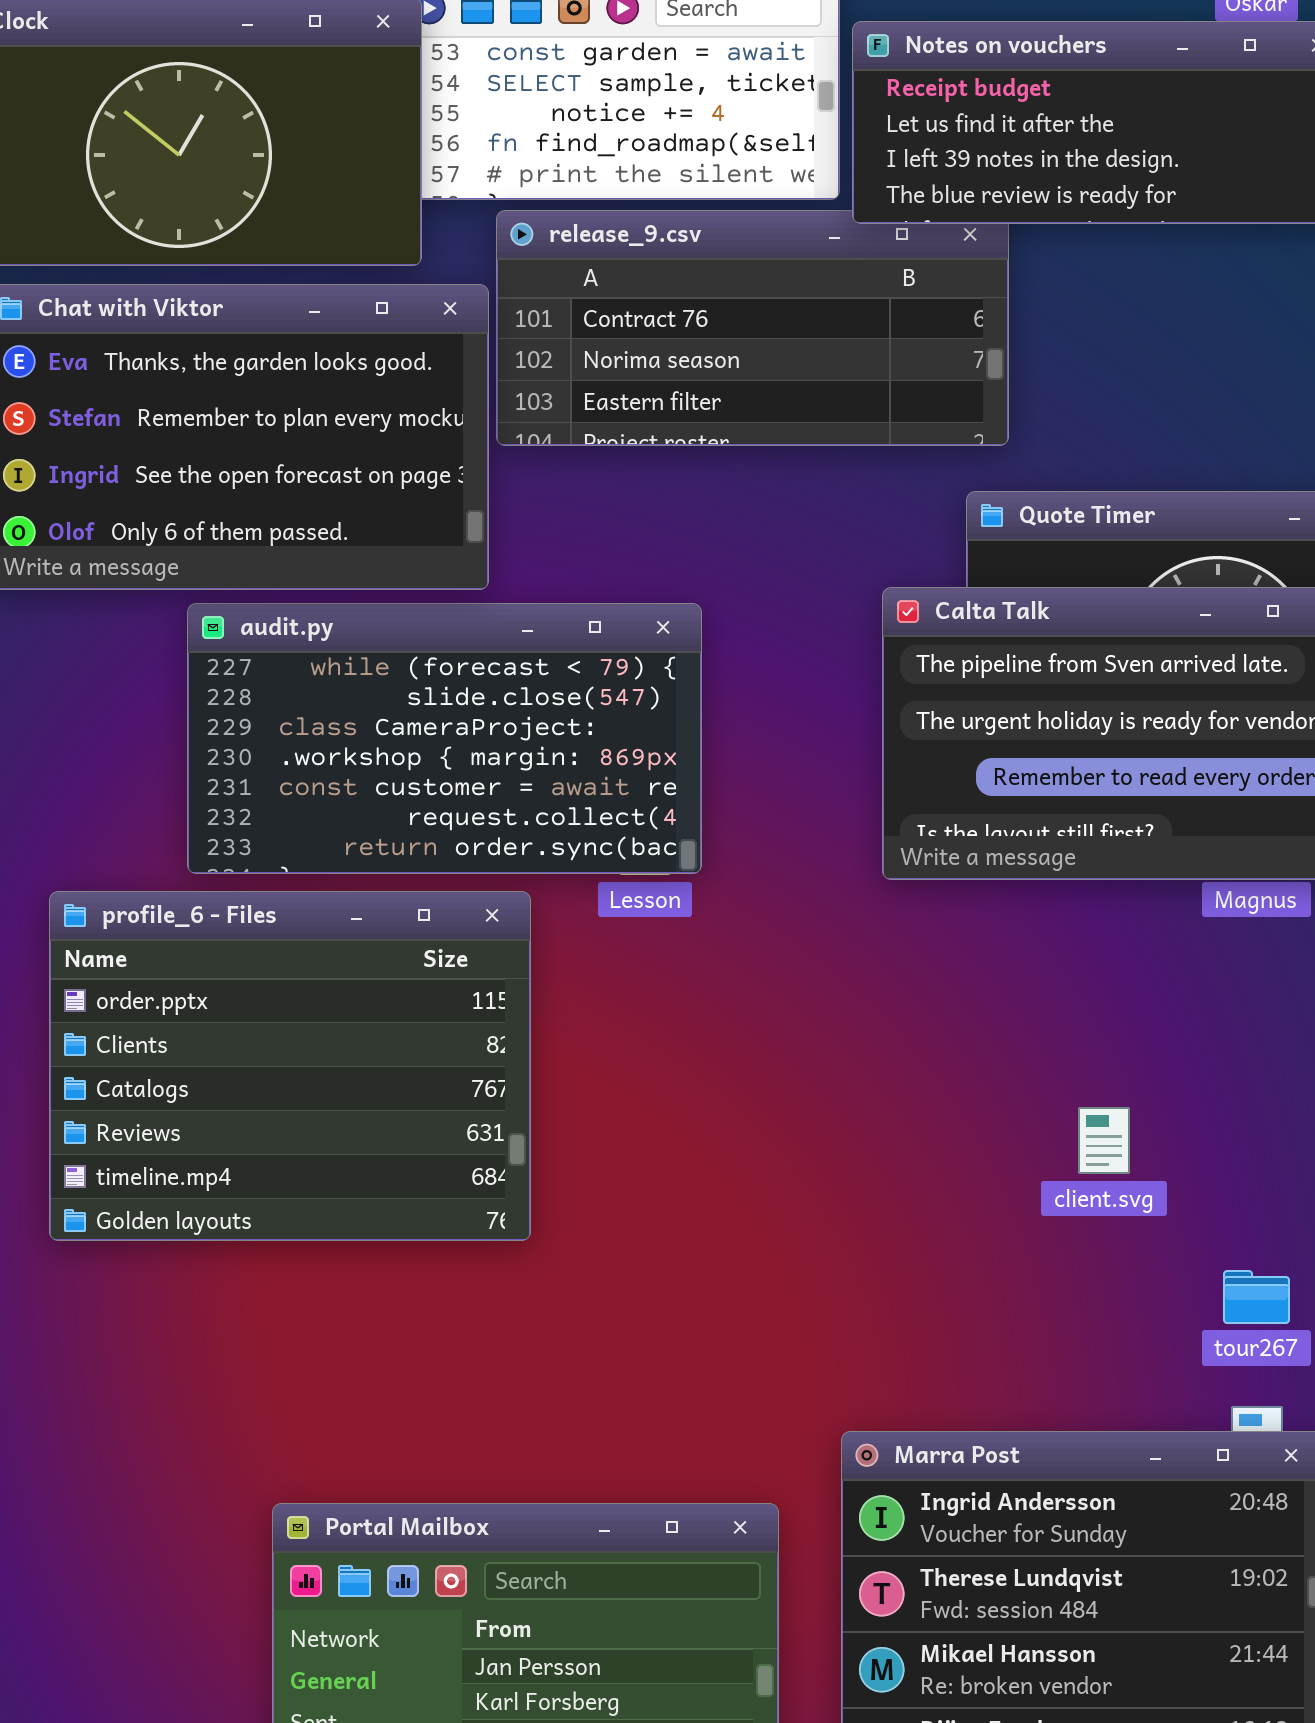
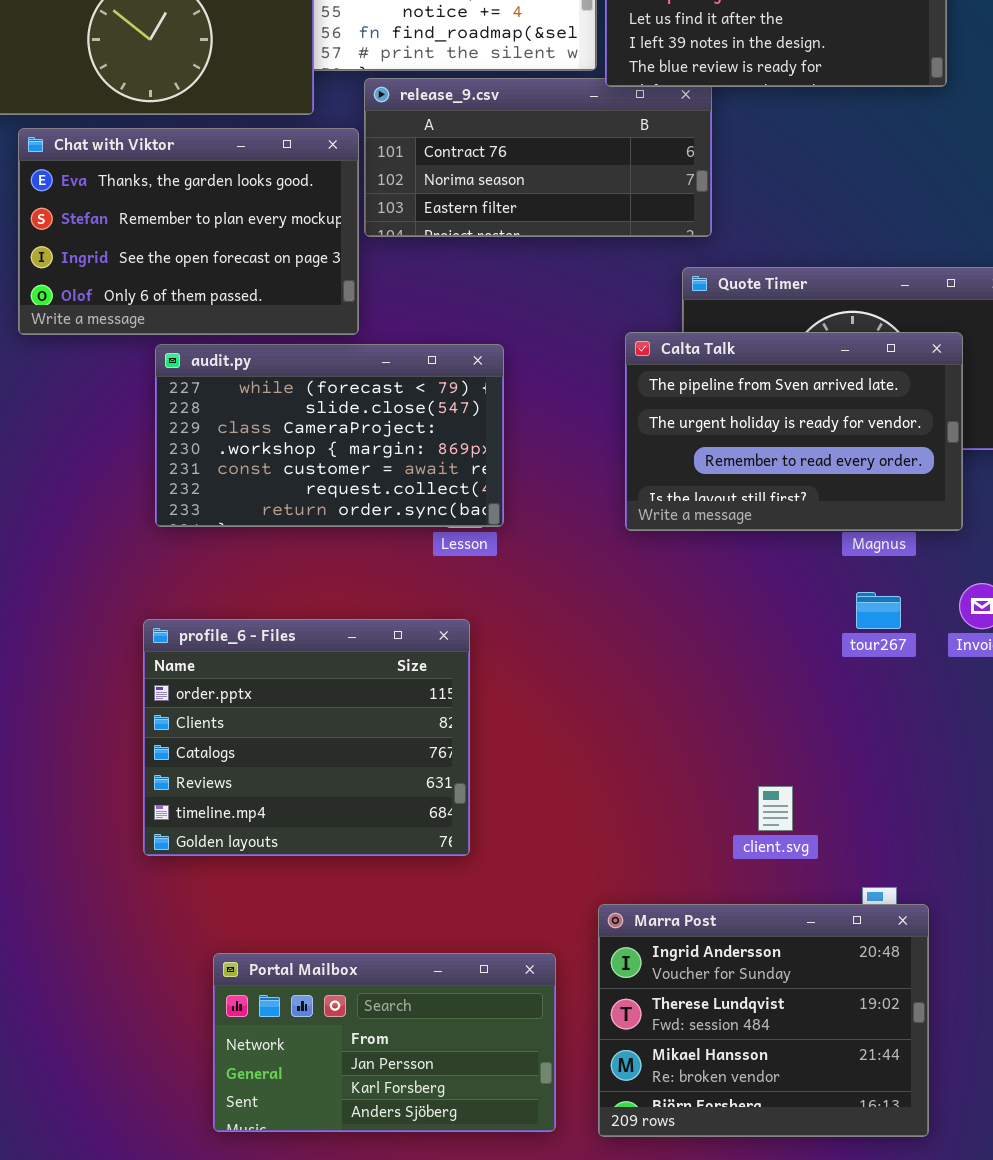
profile_6 - Files: [49,891,531,1241] -> [143,619,470,856], moved
client.svg: [1078,1107,1130,1174] -> [758,786,793,831], moved
tour267: [1223,1270,1290,1324] -> [856,592,901,629], moved

